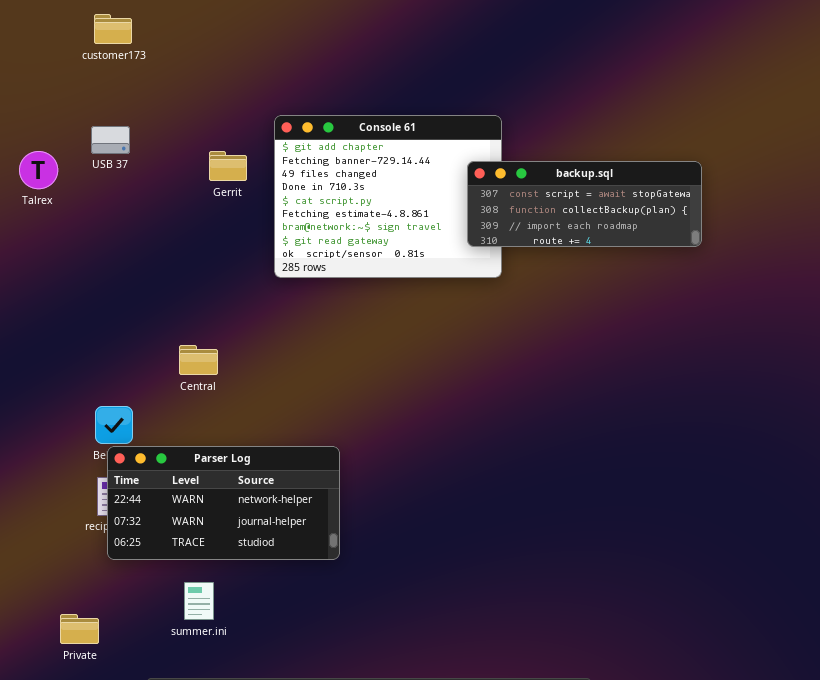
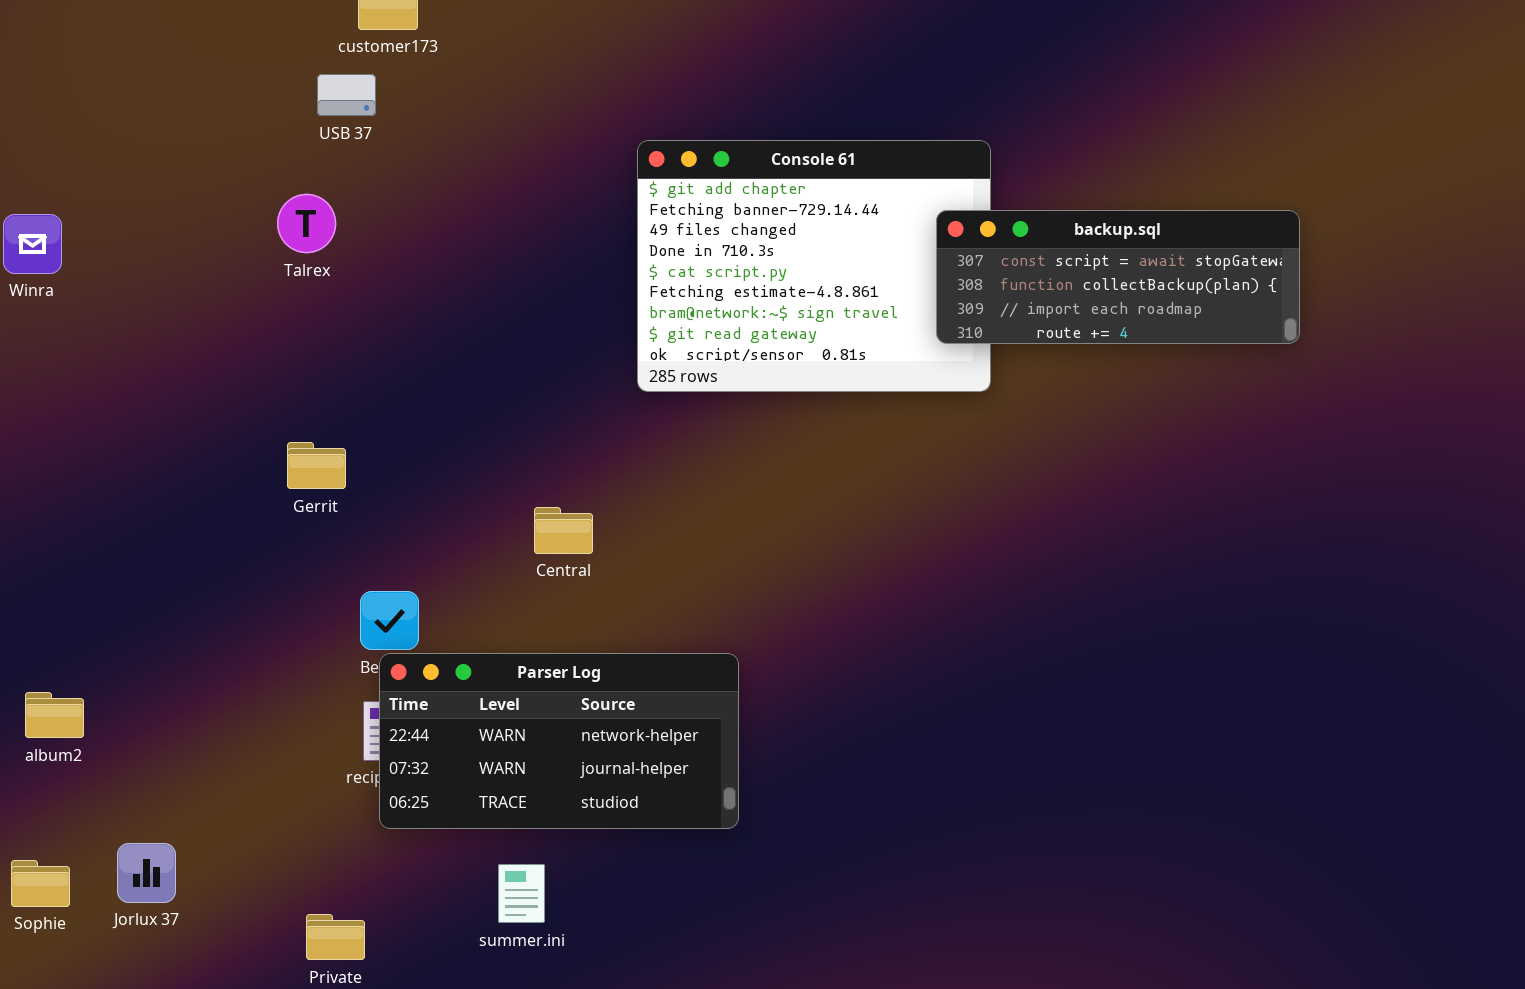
USB 37: [91,126,130,154] -> [317,74,376,116], moved
Talrex: [19,151,58,189] -> [277,194,336,253], moved
Gerrit: [209,151,247,181] -> [287,442,346,489], moved
Central: [179,345,218,375] -> [534,507,593,554], moved

